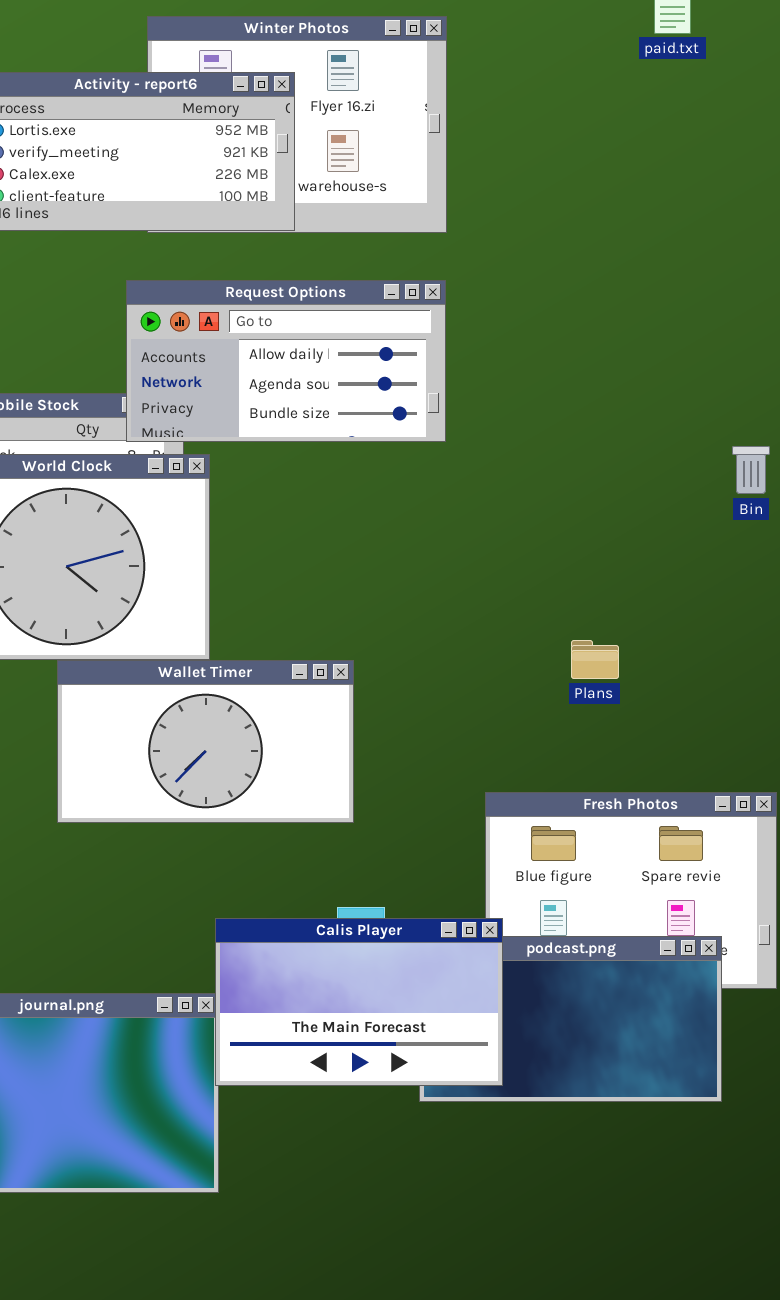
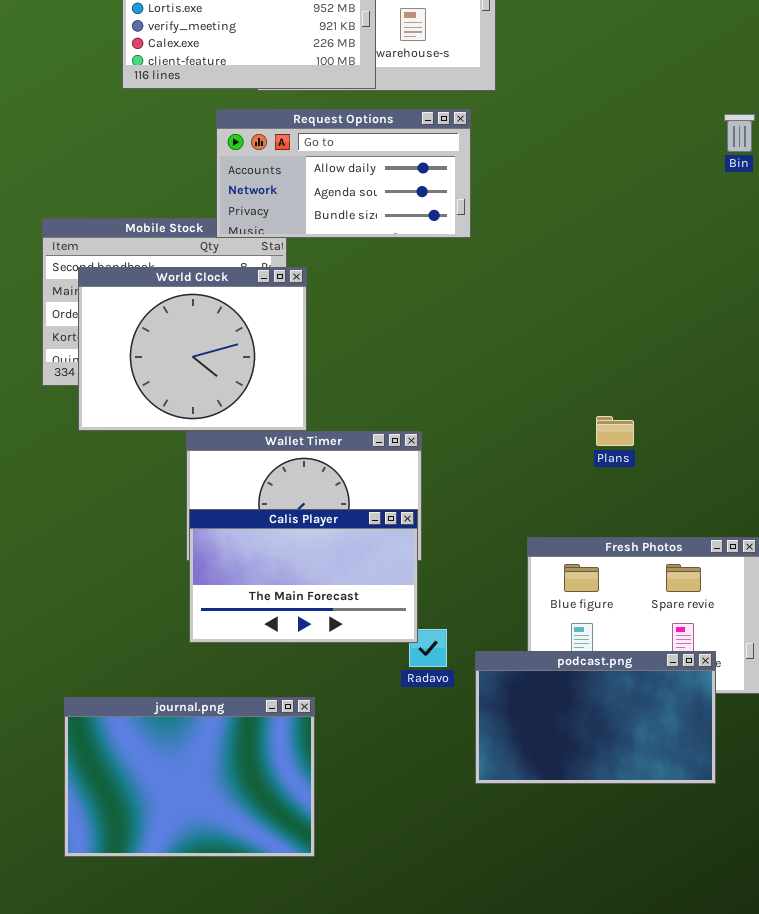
Request Options: [126,280,446,442] -> [216,109,471,238], moved
Bin: [732,446,770,494] -> [724,114,755,152], moved
Calis Player: [215,918,503,1086] -> [189,509,418,643], moved

